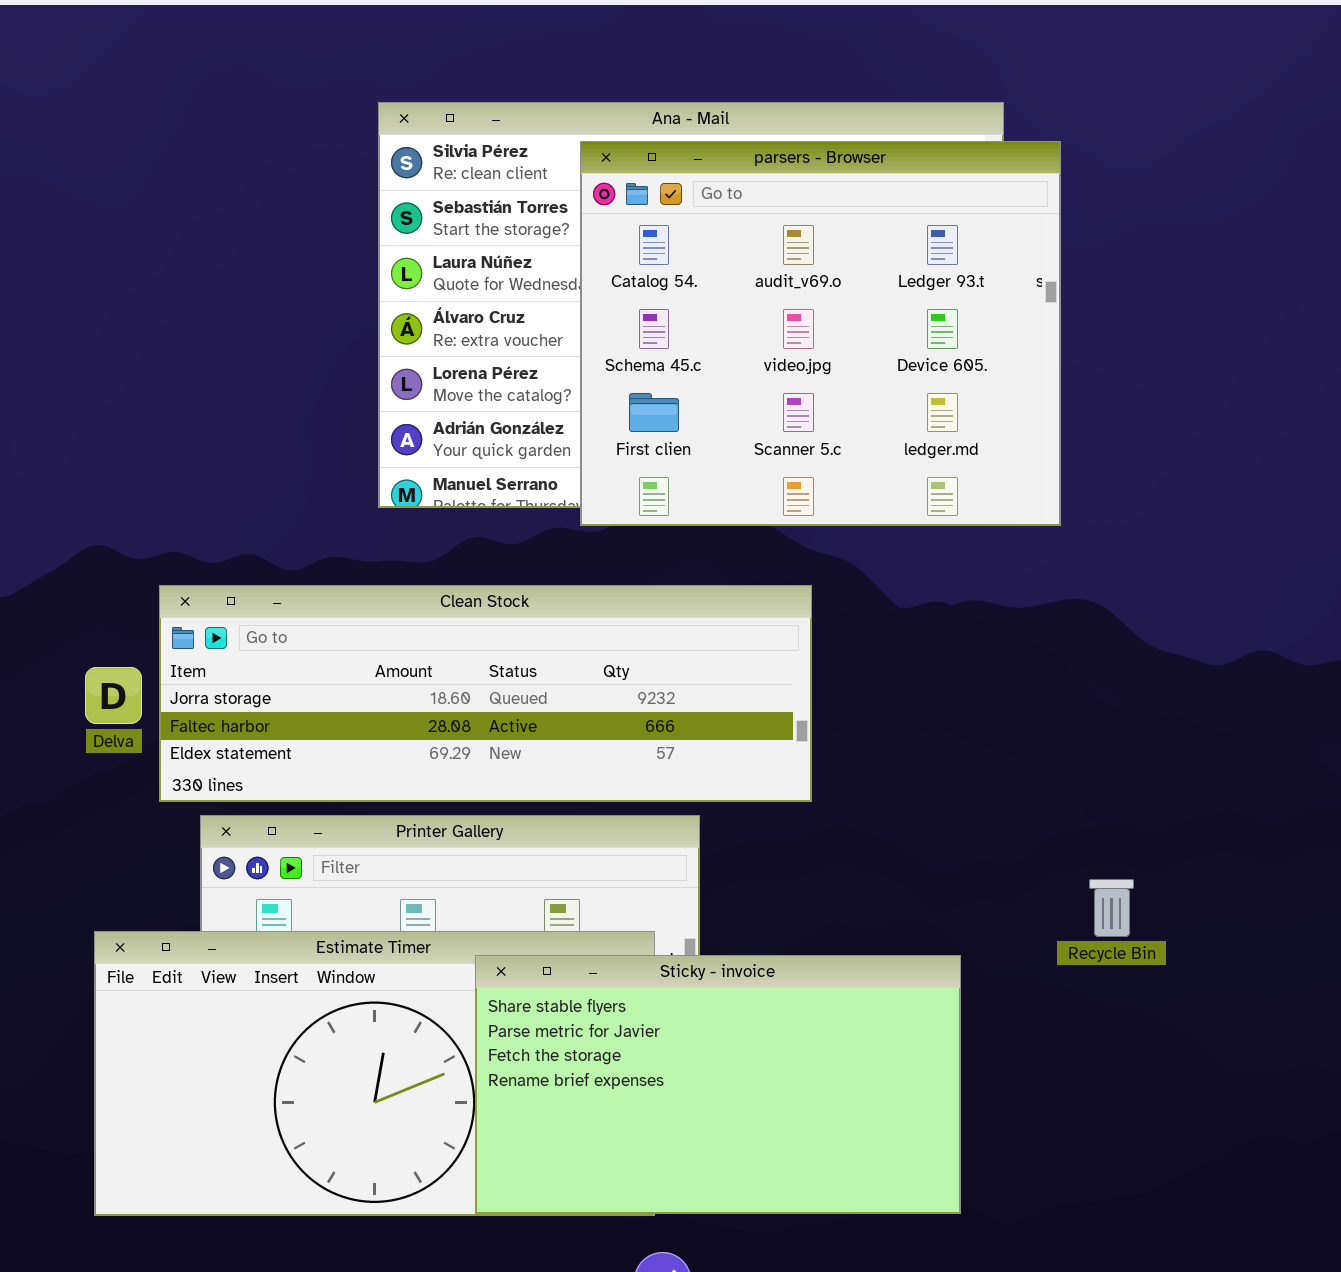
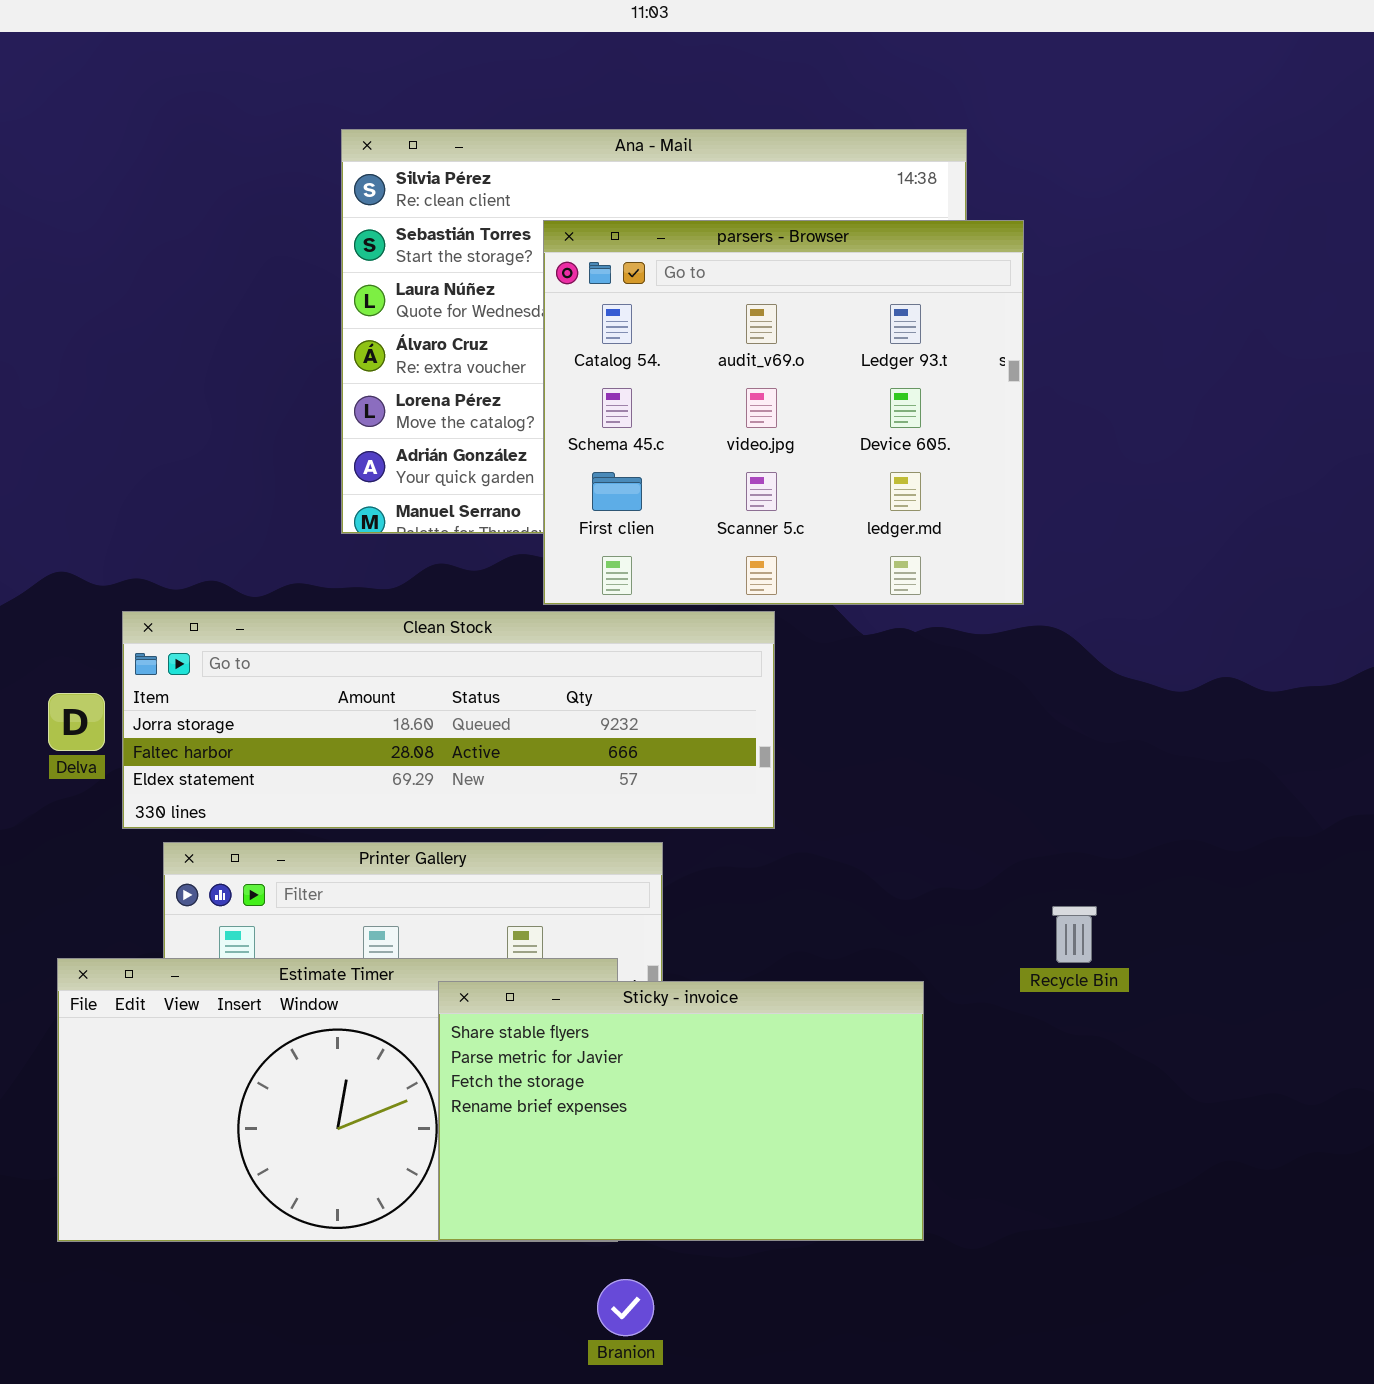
parsers - Browser: [580,141,1061,526] -> [543,220,1024,605], moved

